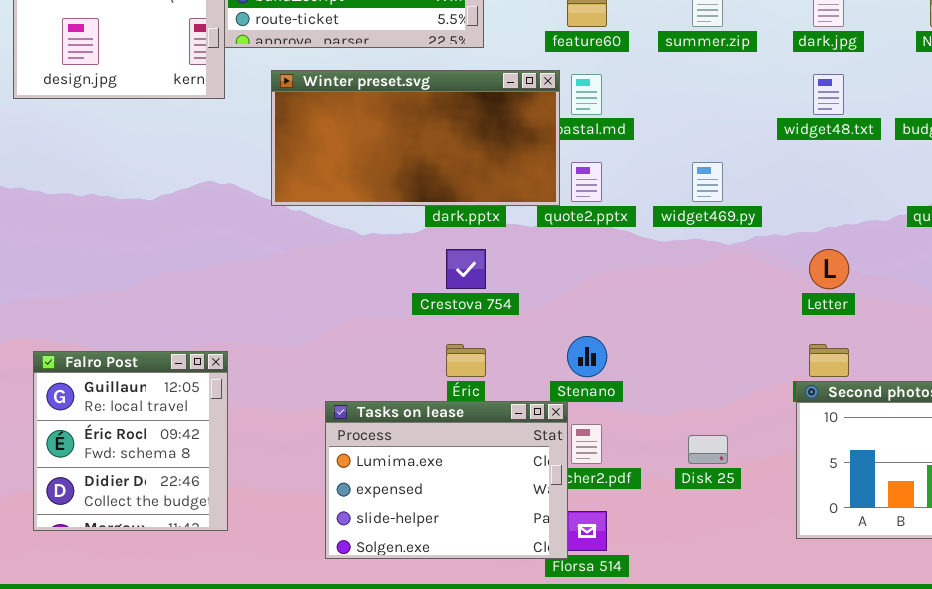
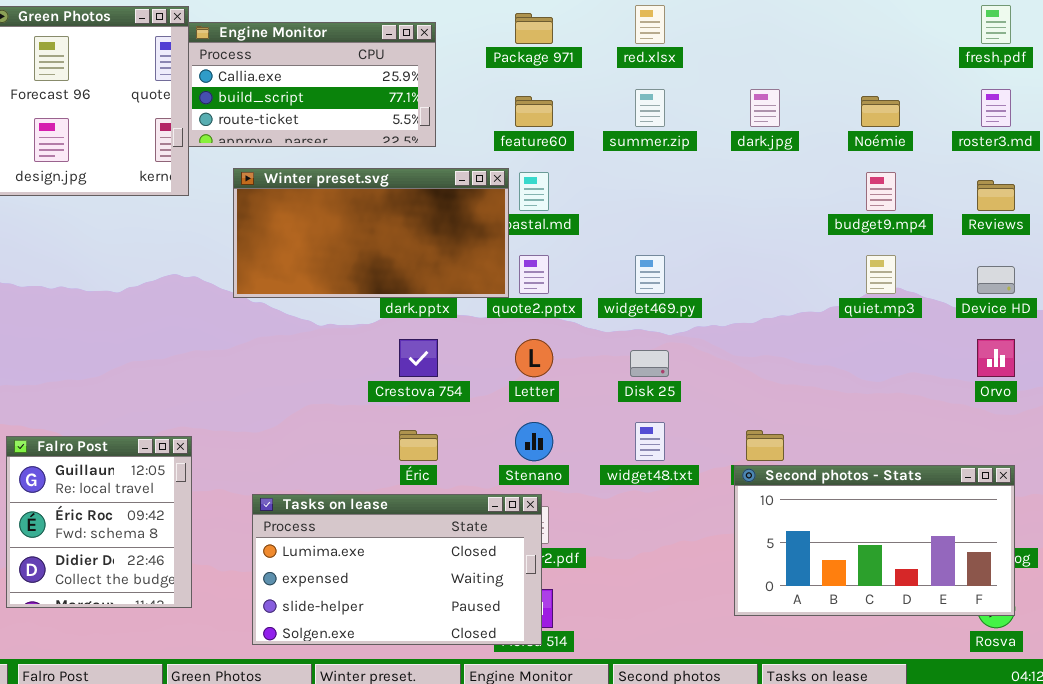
widget48.txt: [813,74,844,115] -> [635,422,665,461], moved
Letter: [809,249,849,289] -> [515,339,553,377], moved
Tasks on lease: [325,401,568,559] -> [252,494,542,645], moved, resized
Disk 25: [688,435,728,464] -> [630,350,669,377], moved

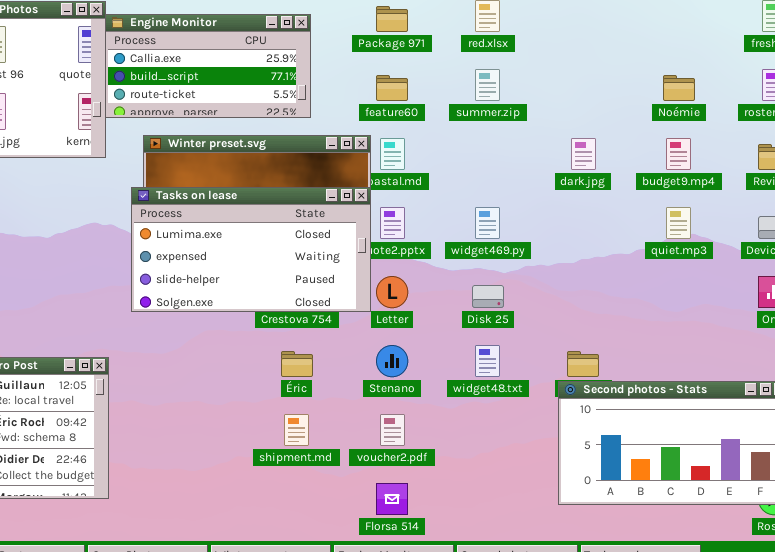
dark.jpg: [750,89,780,127] -> [571,138,596,170], moved
Tasks on lease: [252,494,542,645] -> [131,187,371,312], moved

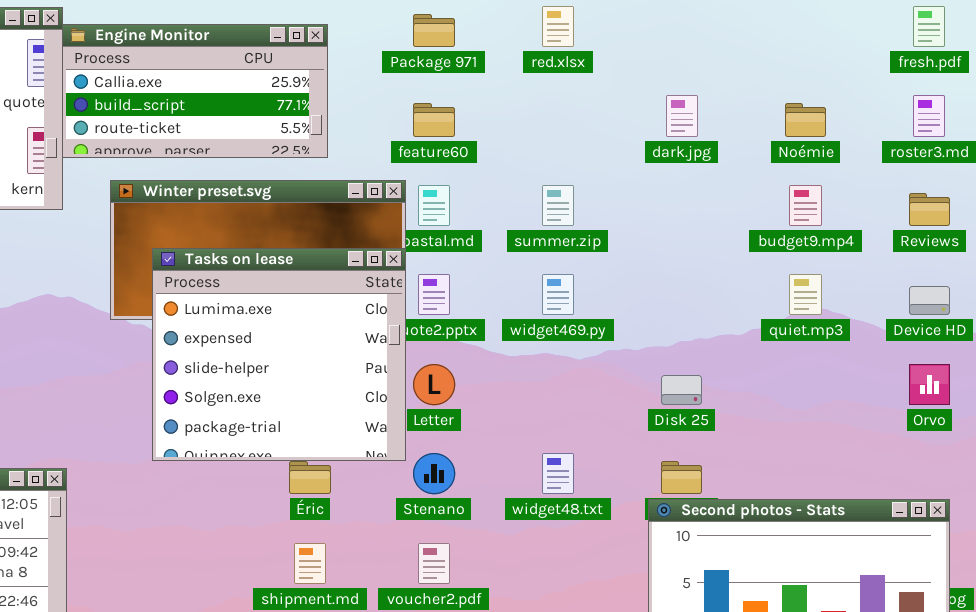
summer.zip: [475,69,500,101] -> [542,185,574,226], moved
dark.jpg: [571,138,596,170] -> [666,95,698,137], moved
Tasks on lease: [131,187,371,312] -> [152,248,406,461], resized
Disk 25: [472,285,504,308] -> [661,375,702,405], moved

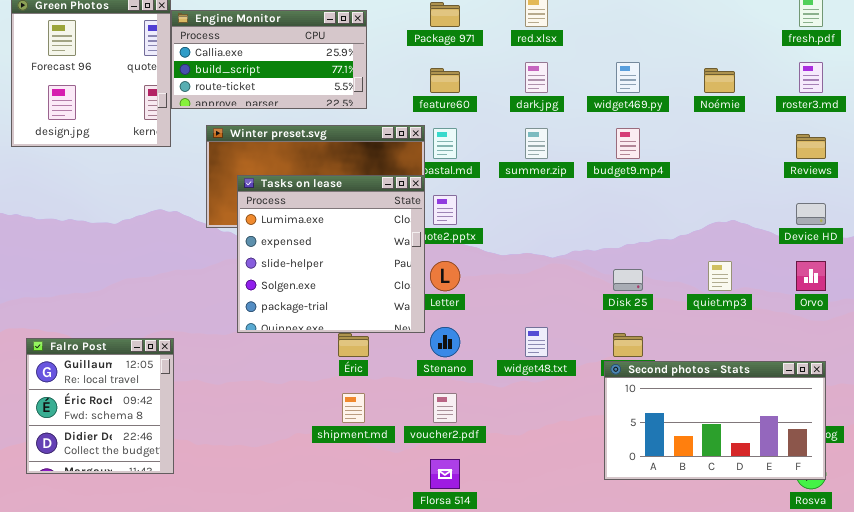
dark.jpg: [666,95,698,137] -> [525,62,548,93], moved
budget9.mp4: [789,185,822,226] -> [616,128,640,159], moved
widget469.py: [542,274,574,315] -> [616,62,640,93], moved
quiet.mp3: [789,274,822,315] -> [708,261,732,291], moved

